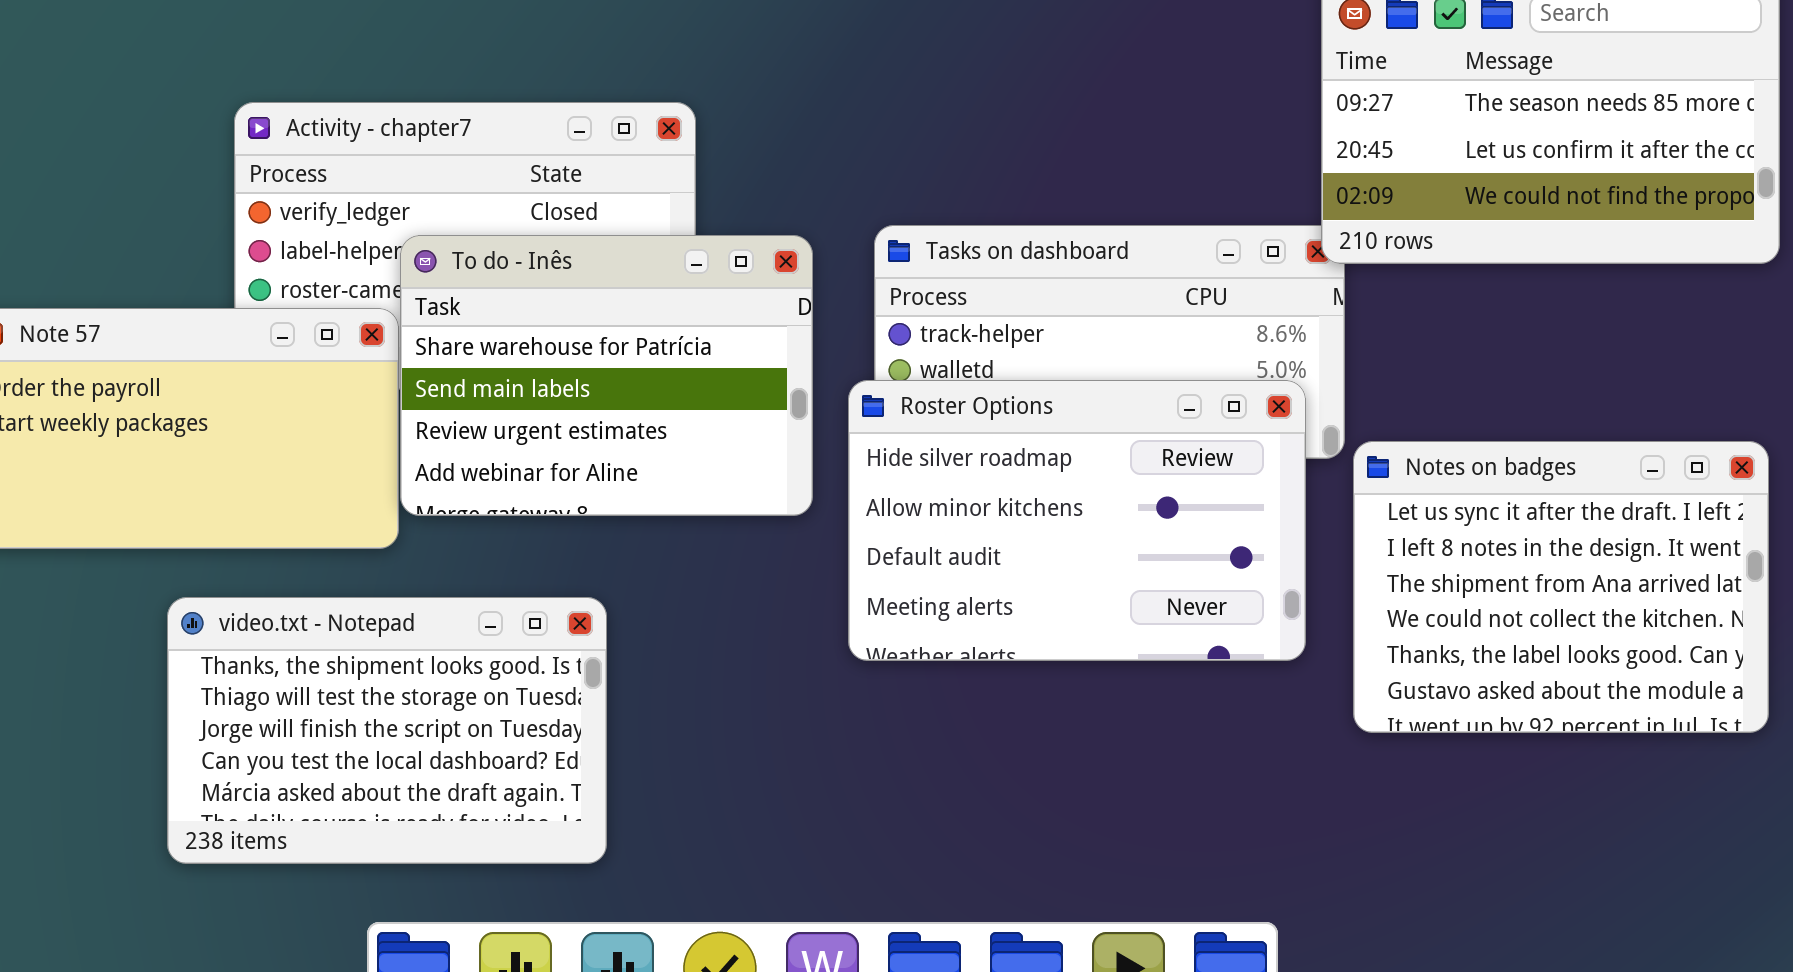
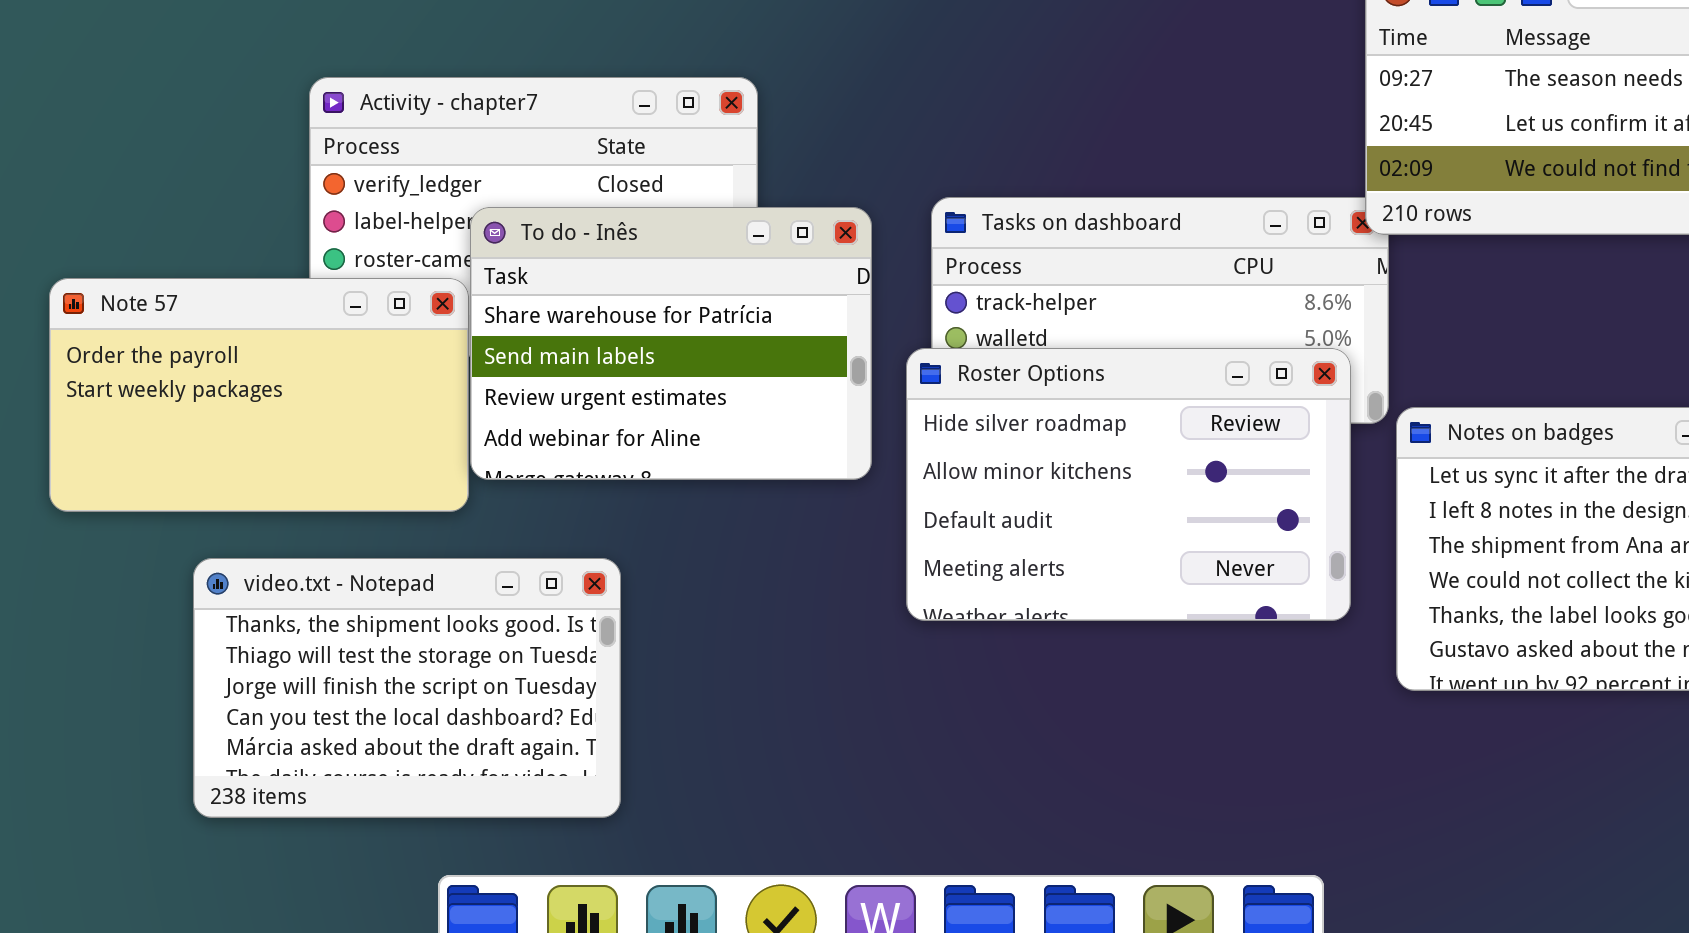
video.txt - Notepad: [167,597,607,864] -> [193,558,621,818], moved

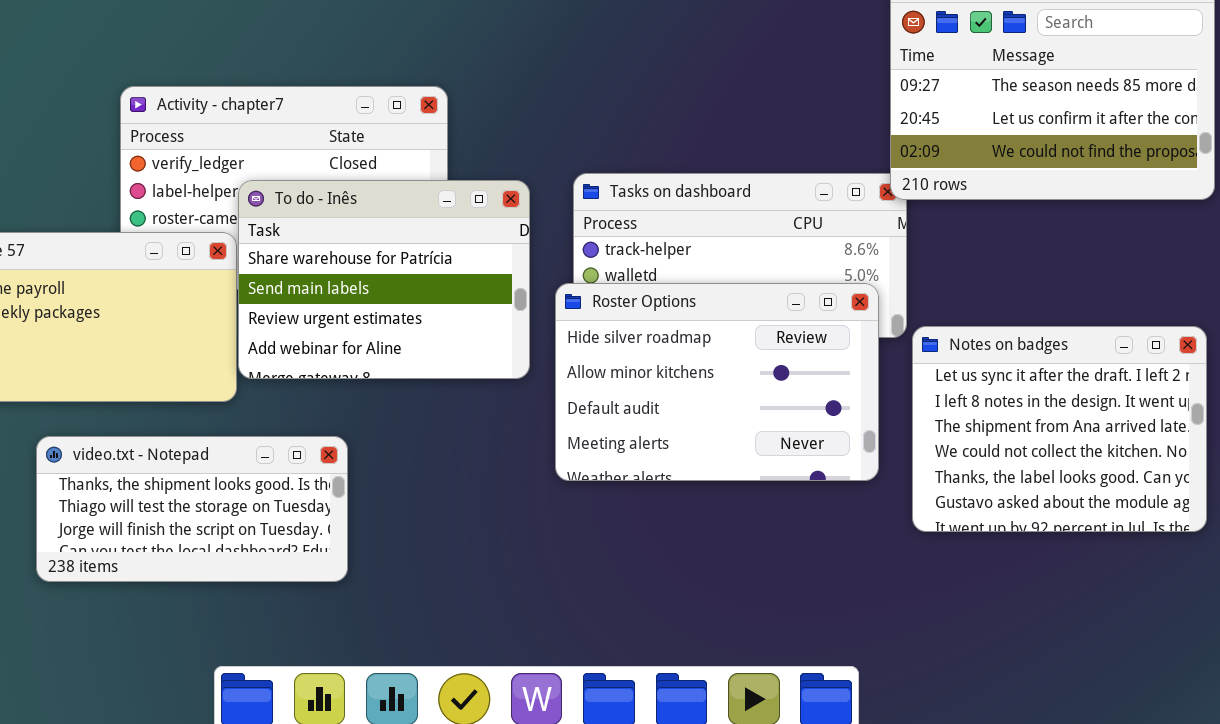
video.txt - Notepad: [193,558,621,818] -> [36,436,348,582], resized

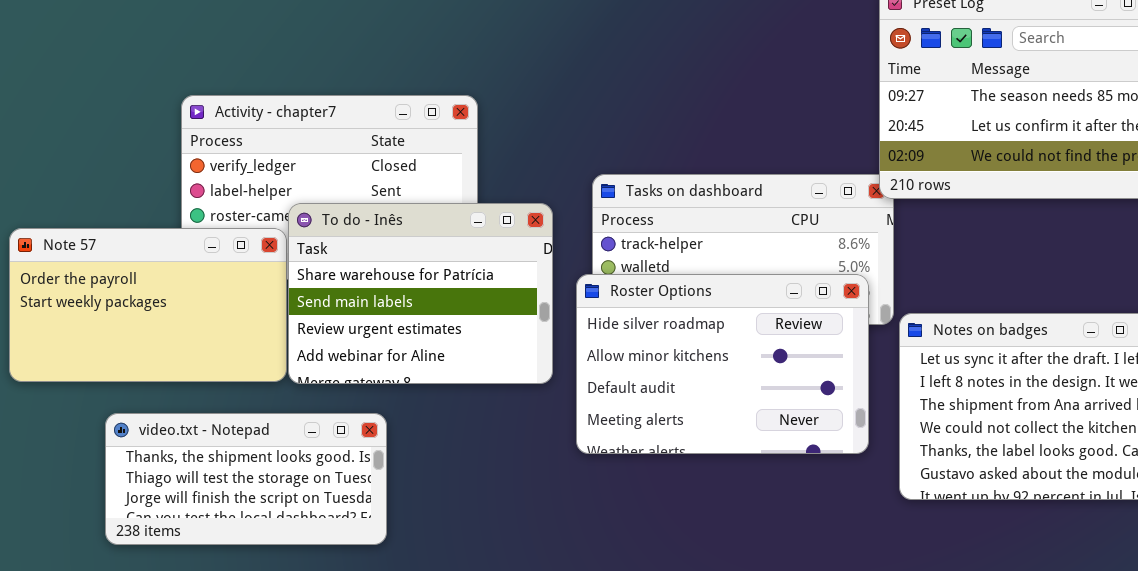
To do - Inês: [238,180,530,379] -> [288,203,553,384], moved

